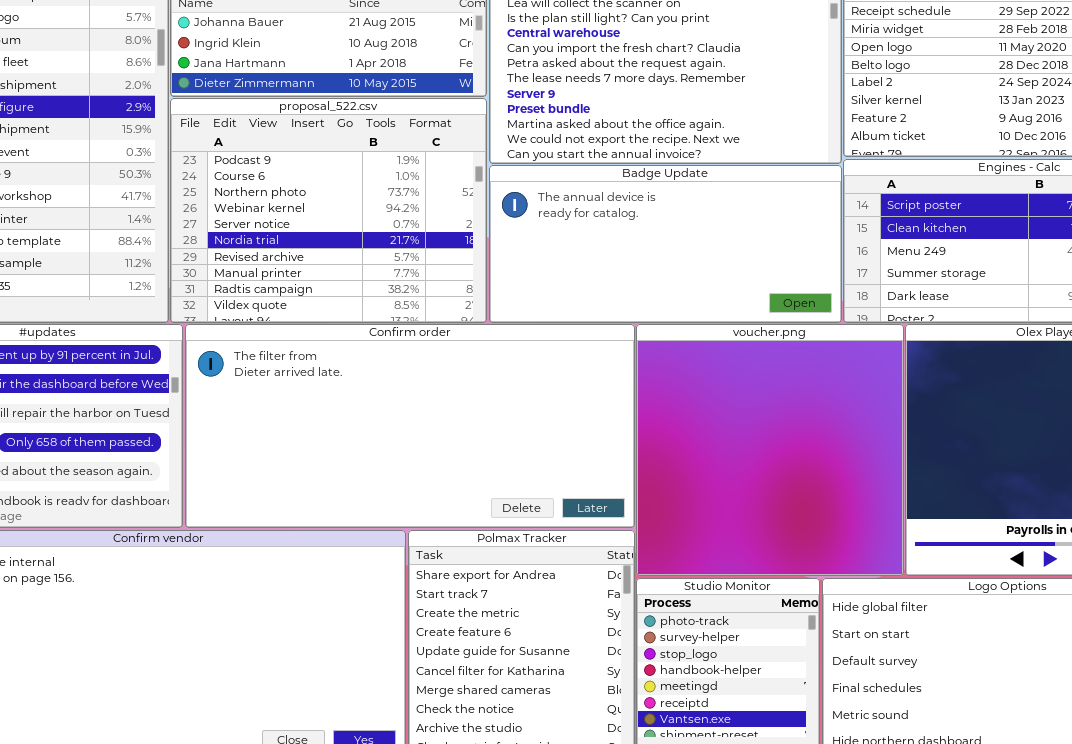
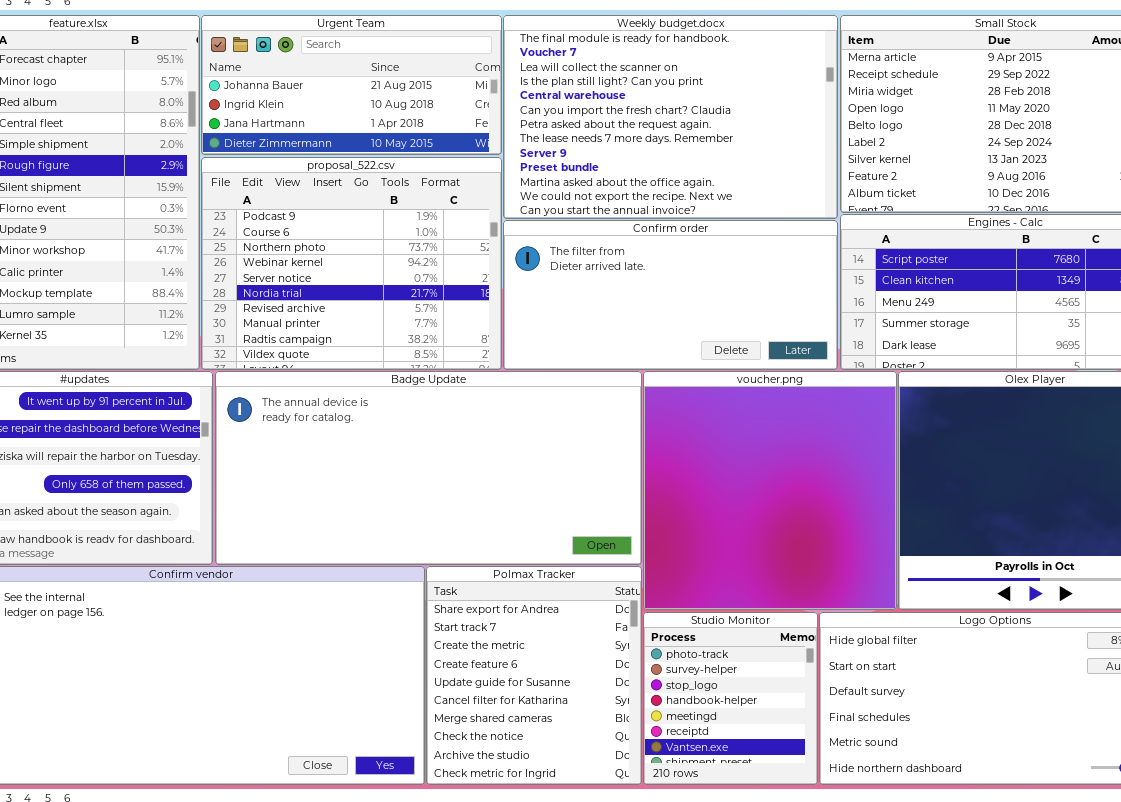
Badge Update: [489,165,842,323] -> [215,371,642,565], moved, resized
Confirm order: [185,324,635,528] -> [503,220,838,370], moved, resized

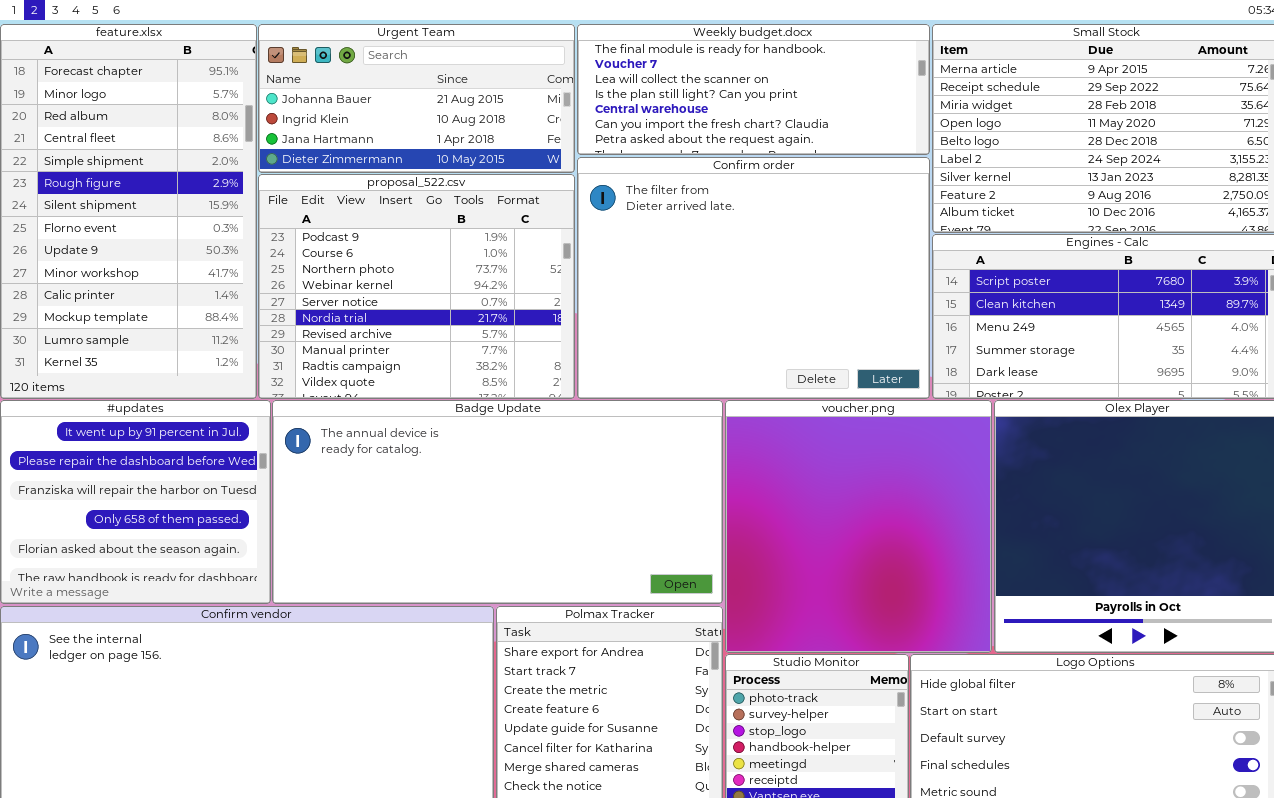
Weekly budget.docx: [503,15,838,219] -> [577,24,930,155], resized
Confirm order: [503,220,838,370] -> [577,157,930,399], resized

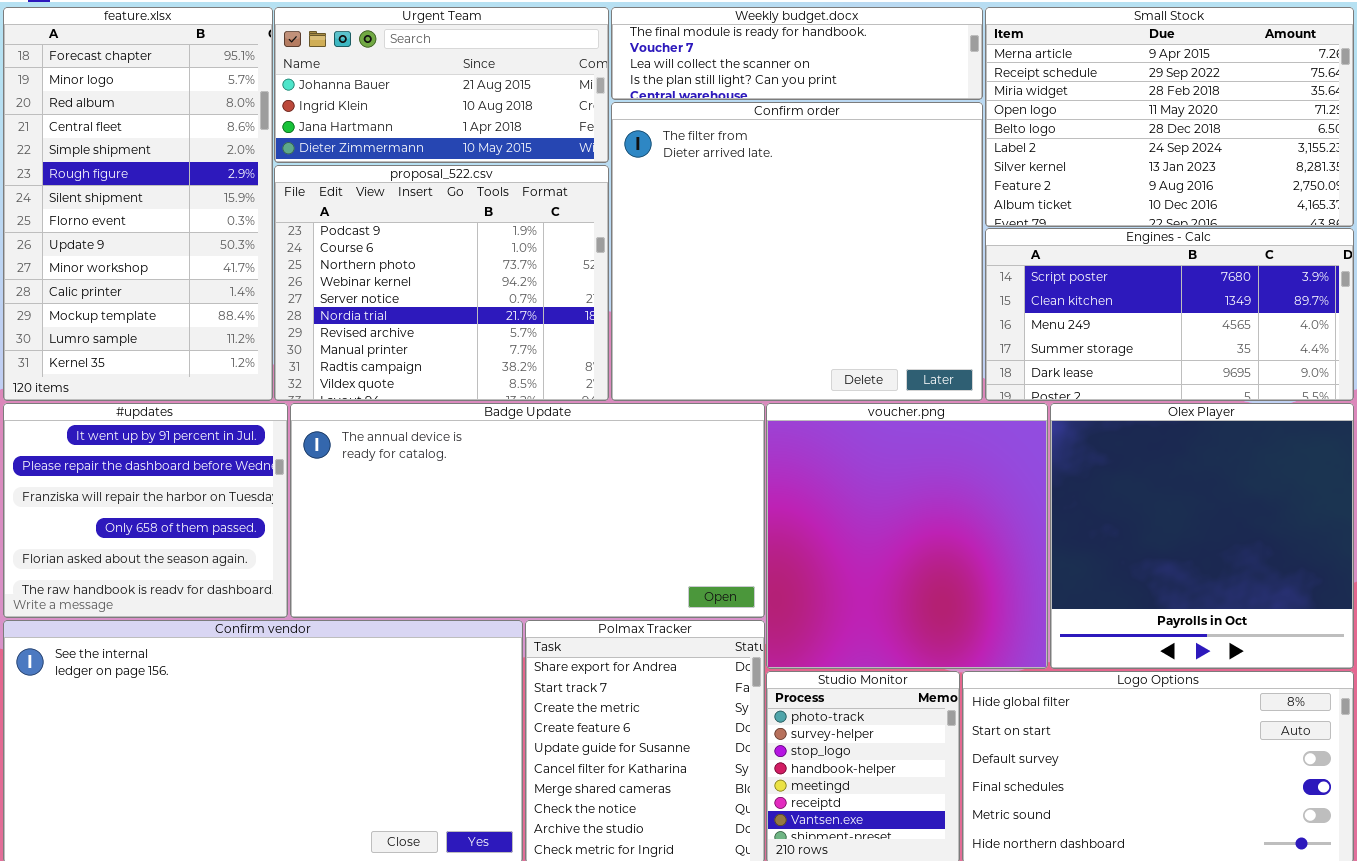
Weekly budget.docx: [577,24,930,155] -> [611,7,983,100], resized
Confirm order: [577,157,930,399] -> [611,102,983,401], resized

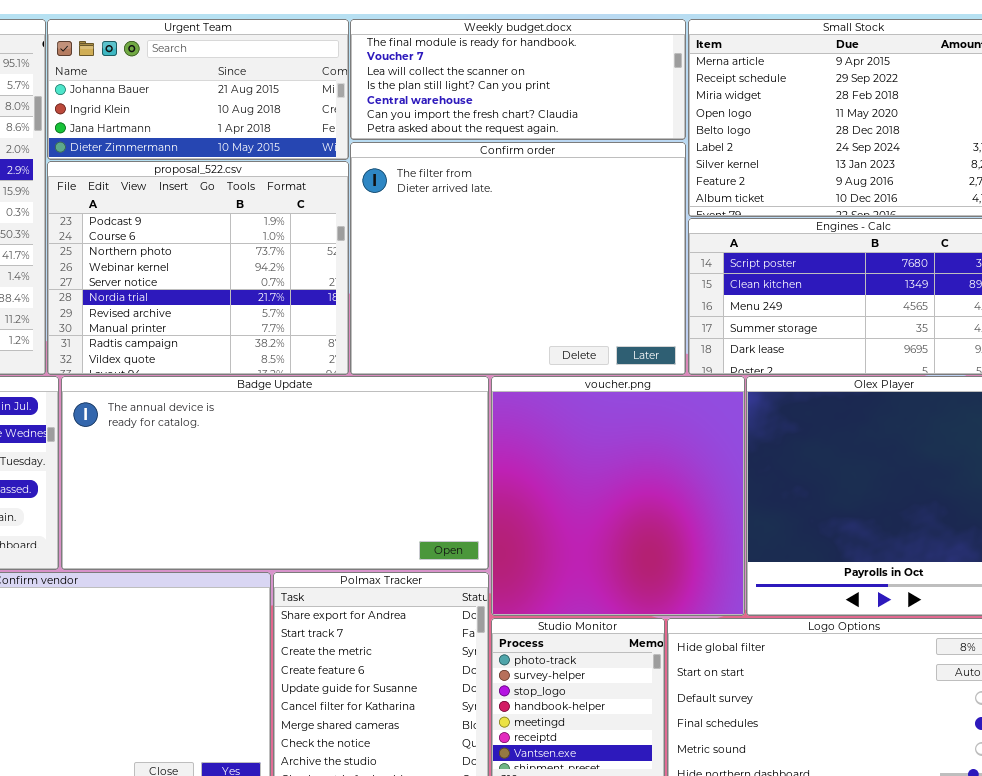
Weekly budget.docx: [611,7,983,100] -> [350,19,686,140], resized
Confirm order: [611,102,983,401] -> [350,142,686,375], resized

